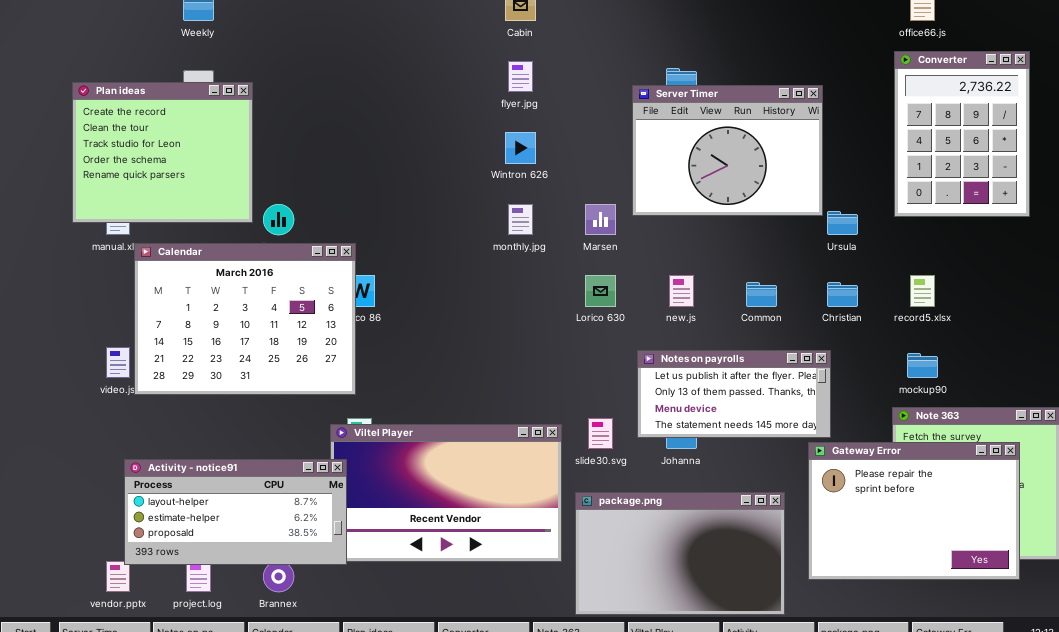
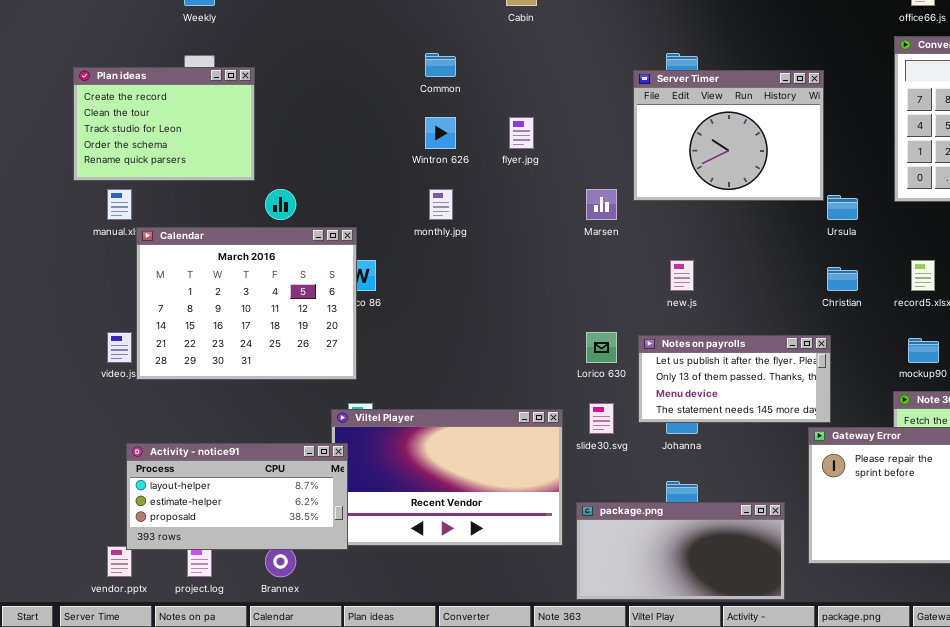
flyer.jpg: [508,61,533,92] -> [509,117,534,149], moved
Plan ideas: [72,82,253,223] -> [73,67,255,181], resized
Wintron 626: [505,132,536,164] -> [425,117,456,149], moved
monthly.jpg: [508,204,533,235] -> [429,189,453,220], moved
Lorico 630: [585,275,616,307] -> [586,332,617,363], moved
Common: [746,282,777,307] -> [425,53,456,77], moved
package.png: [575,492,785,615] -> [576,502,785,600], resized

